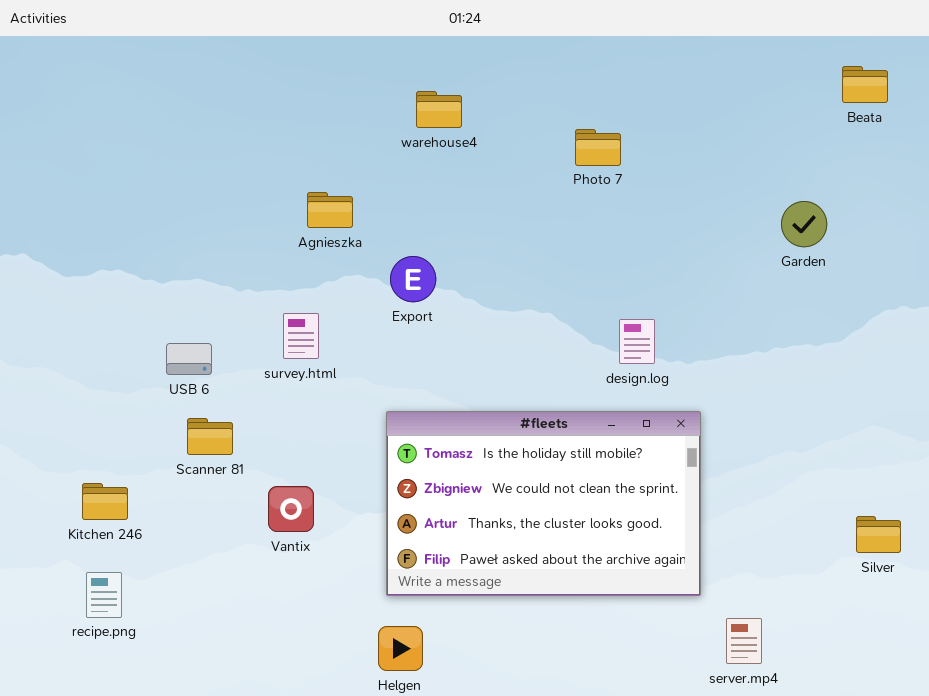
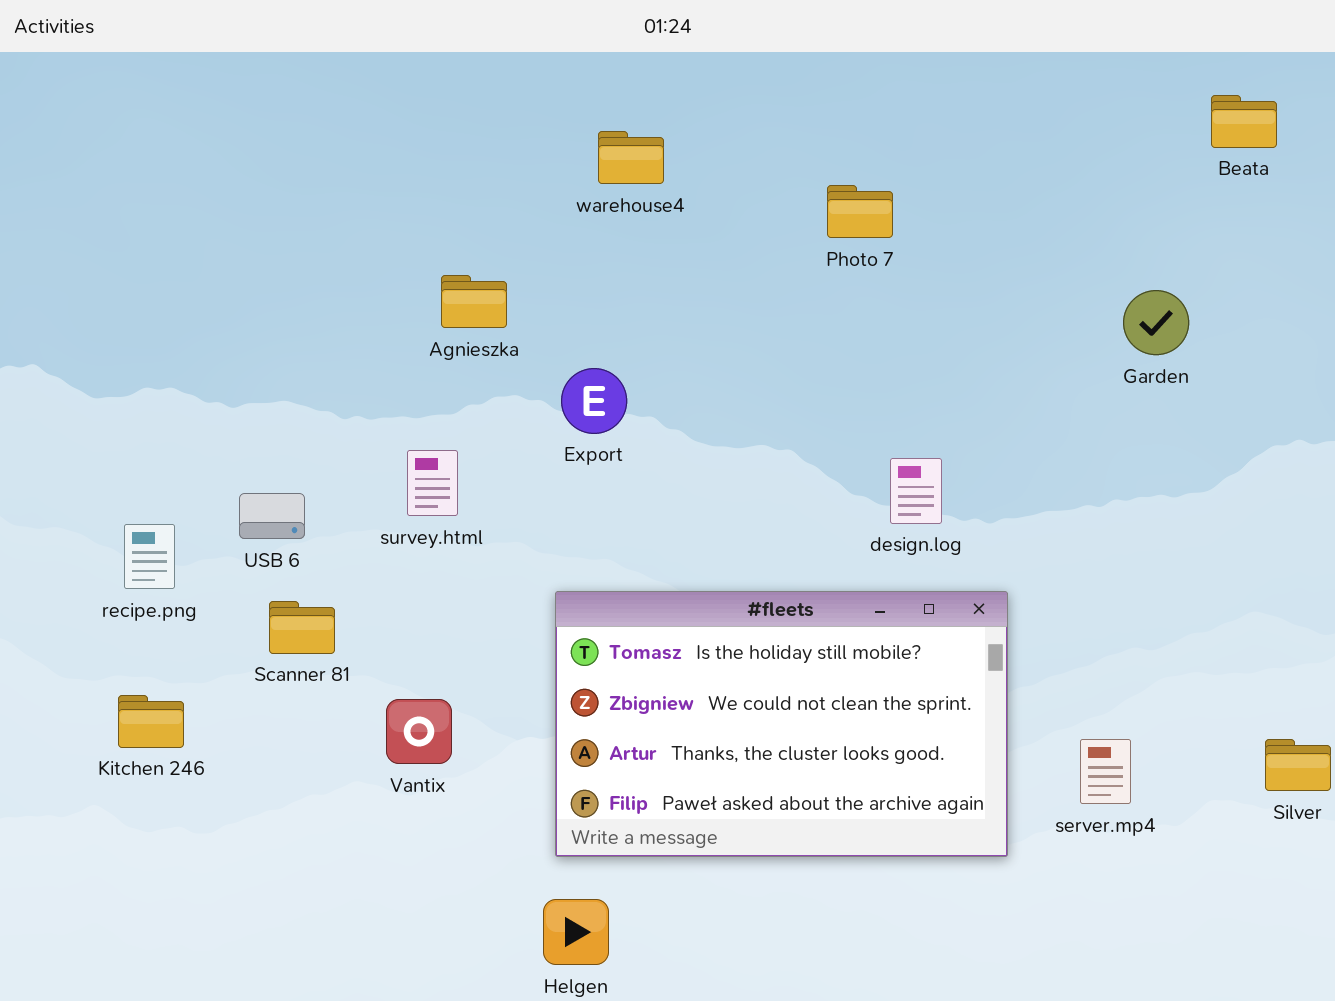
Silver: [856,516,901,553] -> [1265,739,1331,791], moved
recipe.png: [86,572,122,618] -> [124,524,175,589], moved
server.mp4: [726,618,762,664] -> [1080,739,1131,804], moved

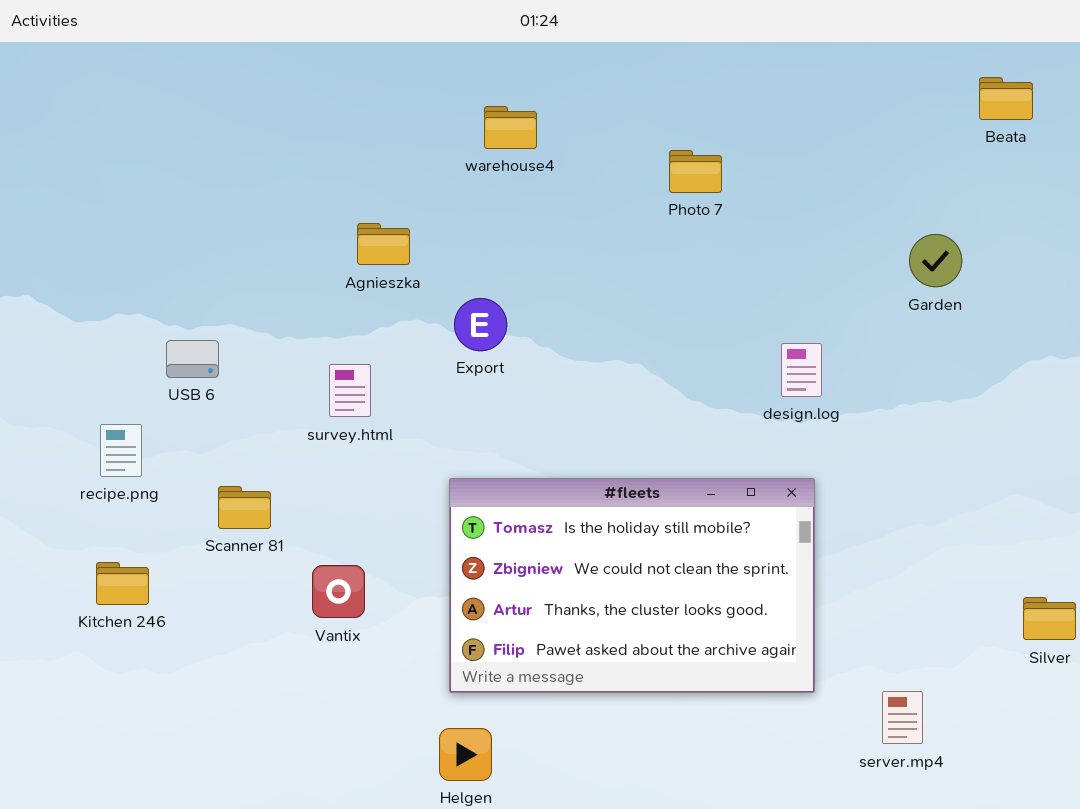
design.log: [890,458,942,524] -> [781,343,822,397], moved
USB 6: [239,493,305,539] -> [166,340,219,378], moved
server.mp4: [1080,739,1131,804] -> [882,691,923,744], moved

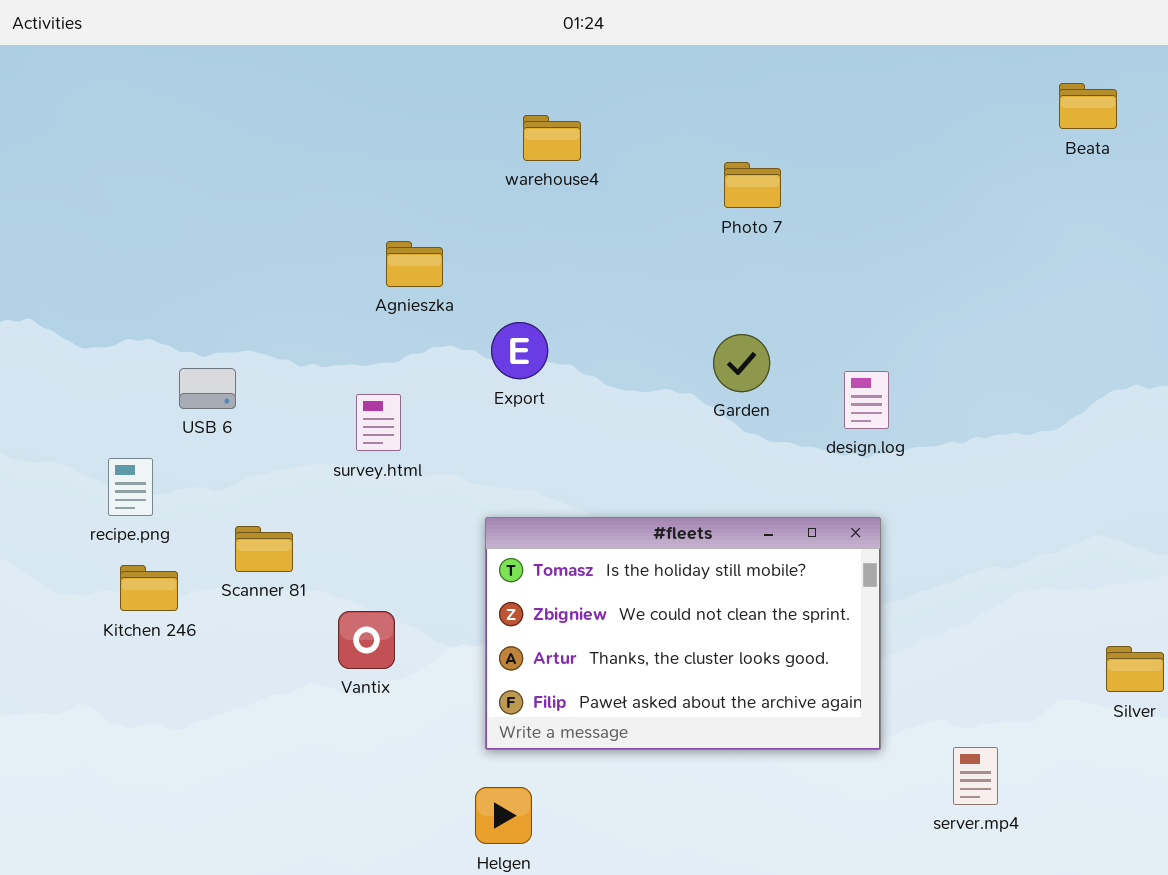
Garden: [909,234,962,287] -> [713,334,770,392], moved
Kitchen 246: [96,562,149,605] -> [120,565,178,611], moved

